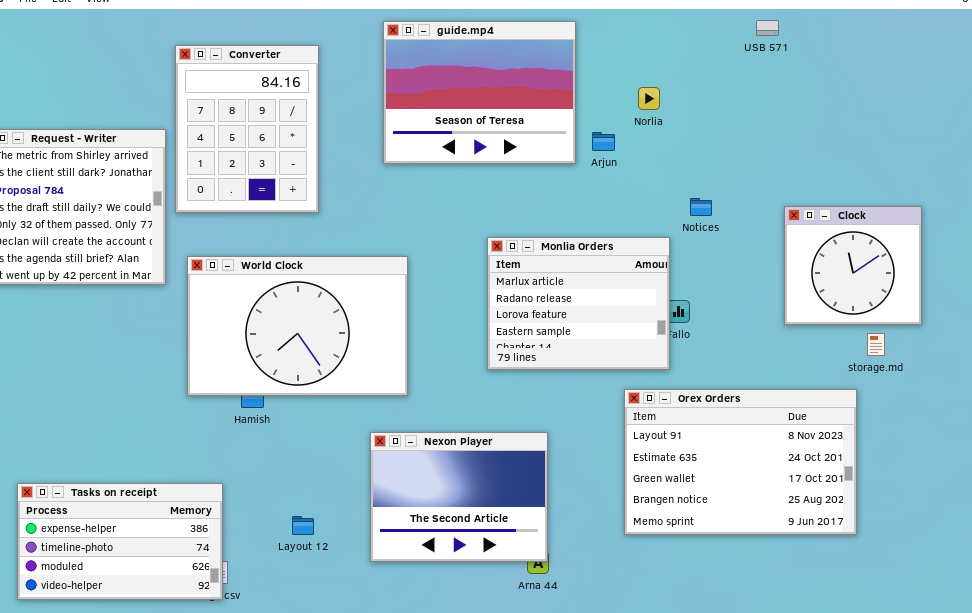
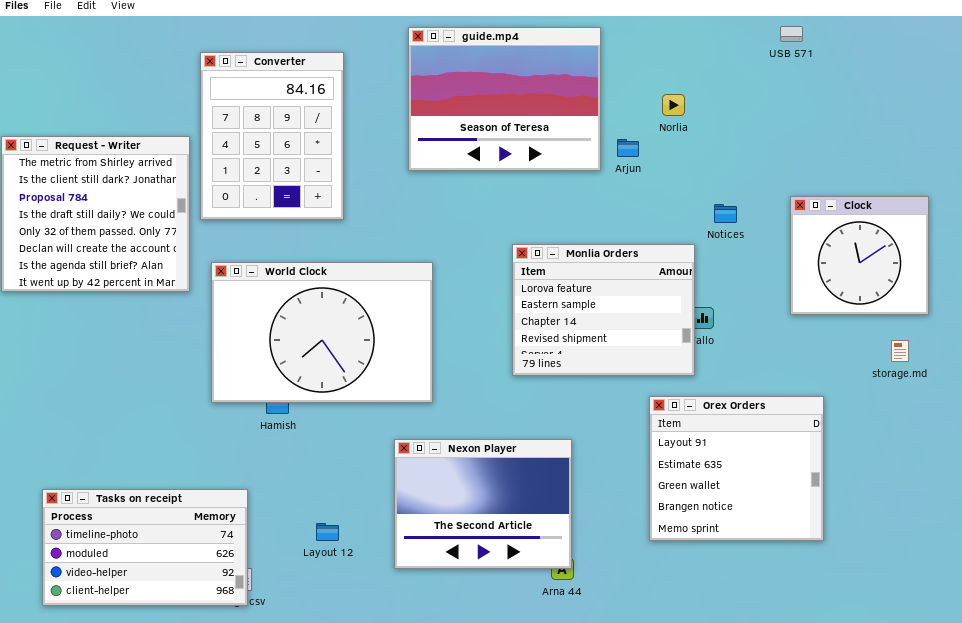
Clock: [784,206,922,325] -> [790,196,929,315], moved
Monlia Orders: [487,237,670,370] -> [512,244,695,376], scrolled down 2 rows
Orex Orders: [624,389,857,535] -> [649,396,824,541], resized
Tasks on receipt: [17,483,223,600] -> [42,489,248,606], scrolled down 1 row

